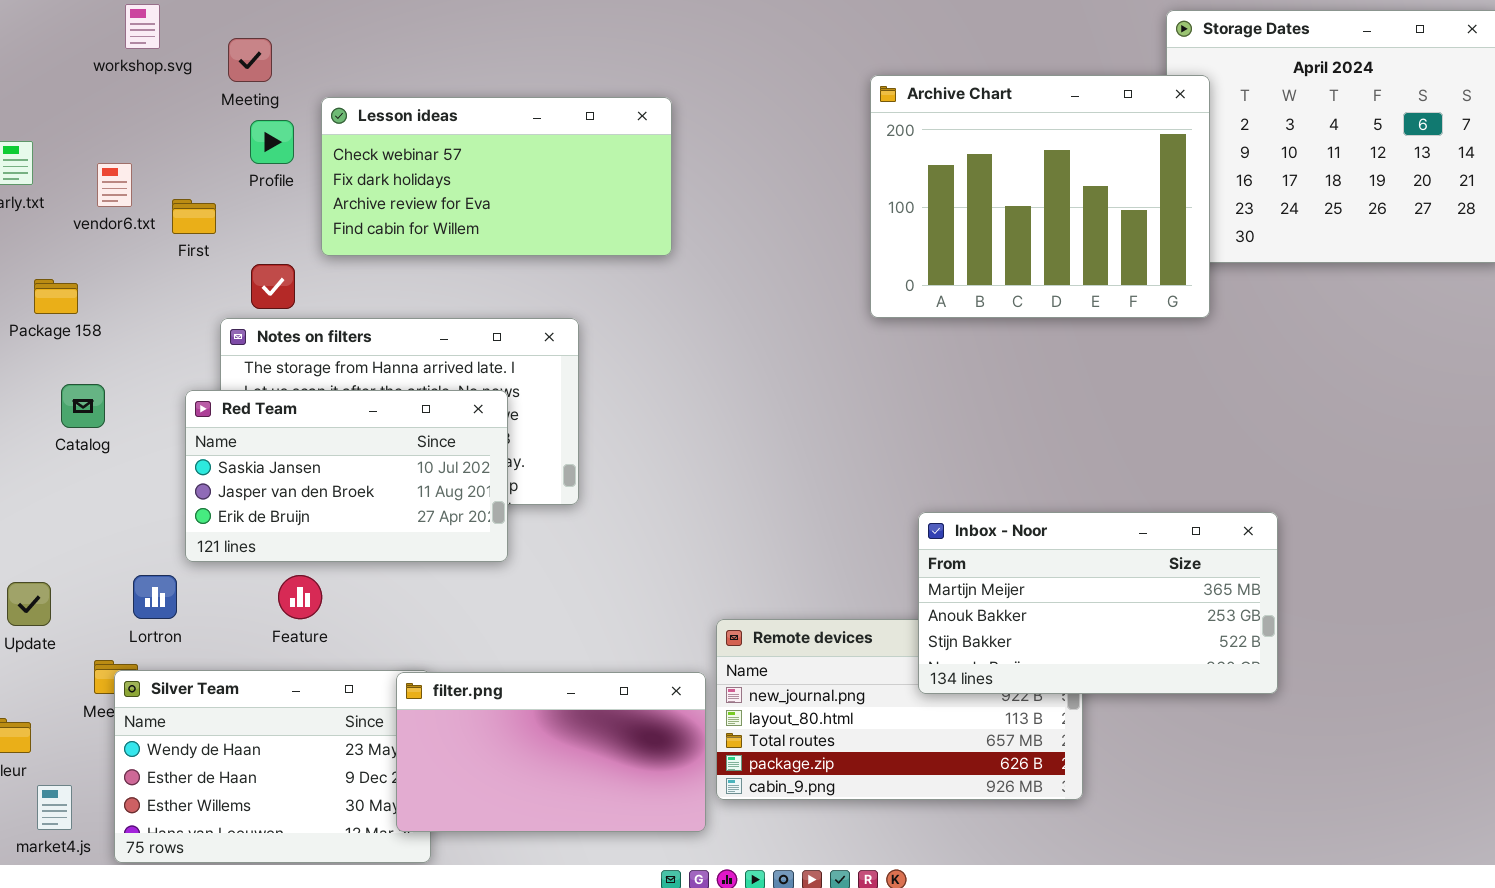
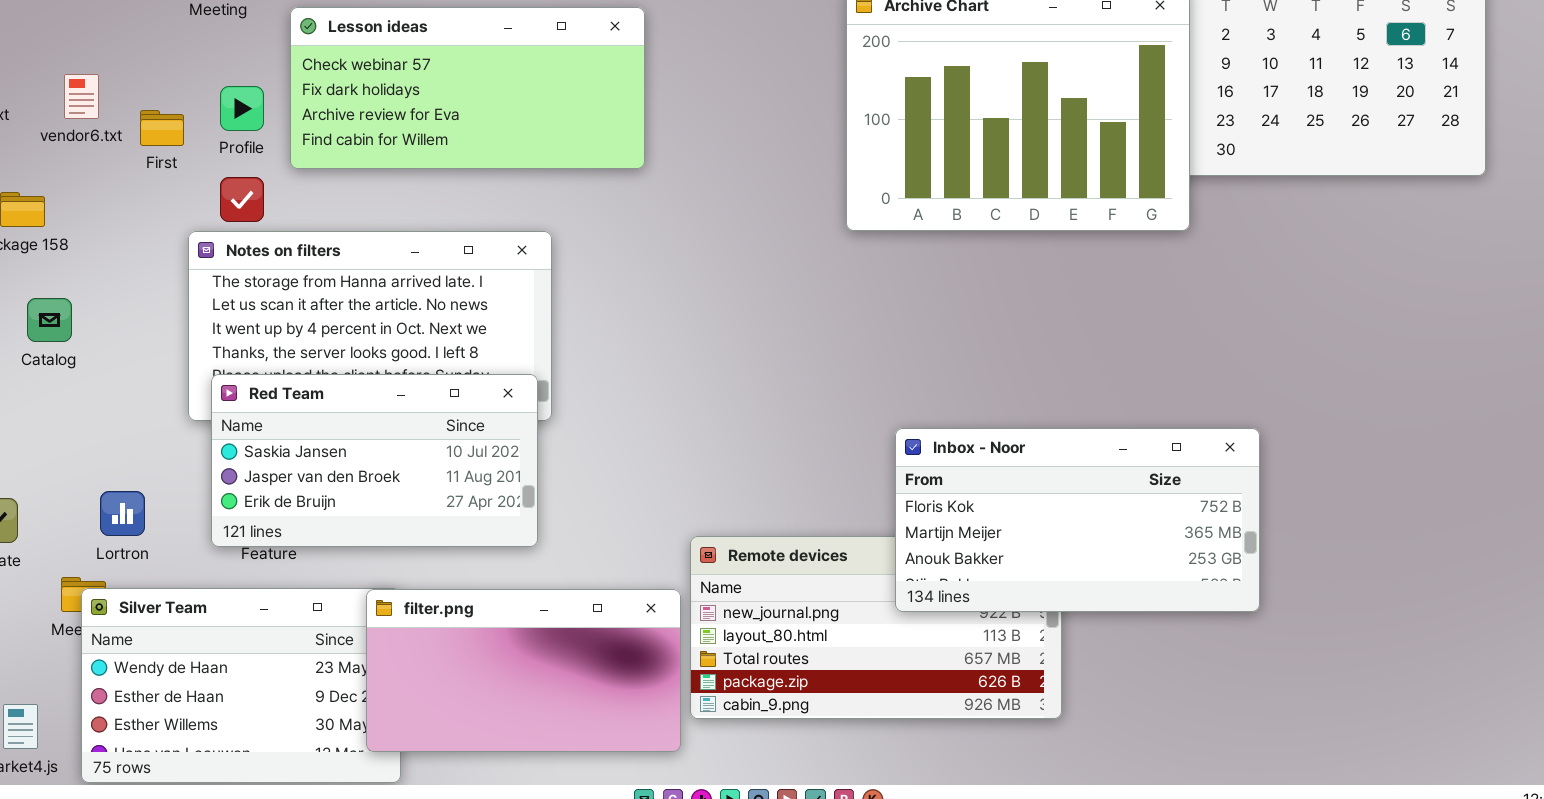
Profile: [250,120,294,164] -> [220,86,264,131], moved
Red Team: [185,390,508,562] -> [211,374,538,547], moved
Inbox - Noor: [918,512,1278,694] -> [895,428,1260,612], scrolled up 1 row

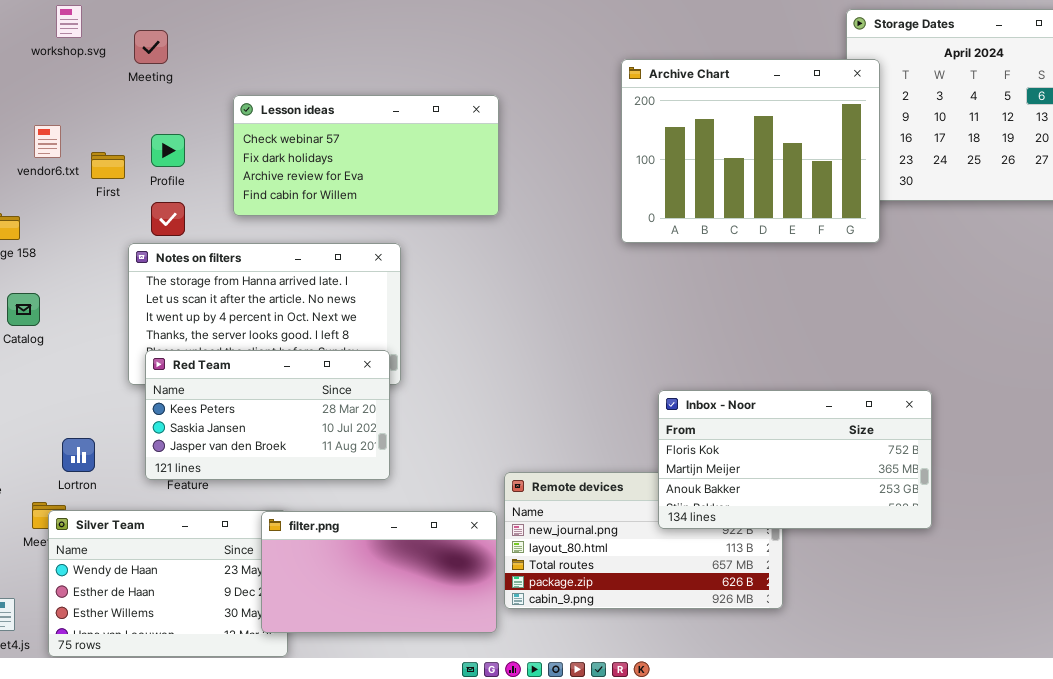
Lesson ideas: [290,7,645,169] -> [233,95,499,216], moved
Red Team: [211,374,538,547] -> [145,350,390,480], scrolled up 1 row

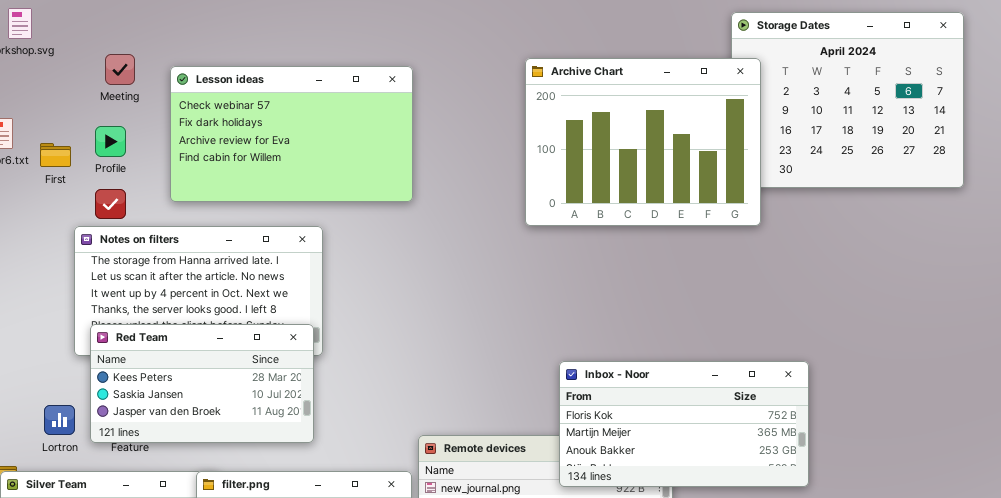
Meeting: [134,30,168,64] -> [105,54,135,85], moved
Lesson ideas: [233,95,499,216] -> [170,66,413,202], resized
Lortron: [62,438,95,472] -> [44,405,75,435], moved

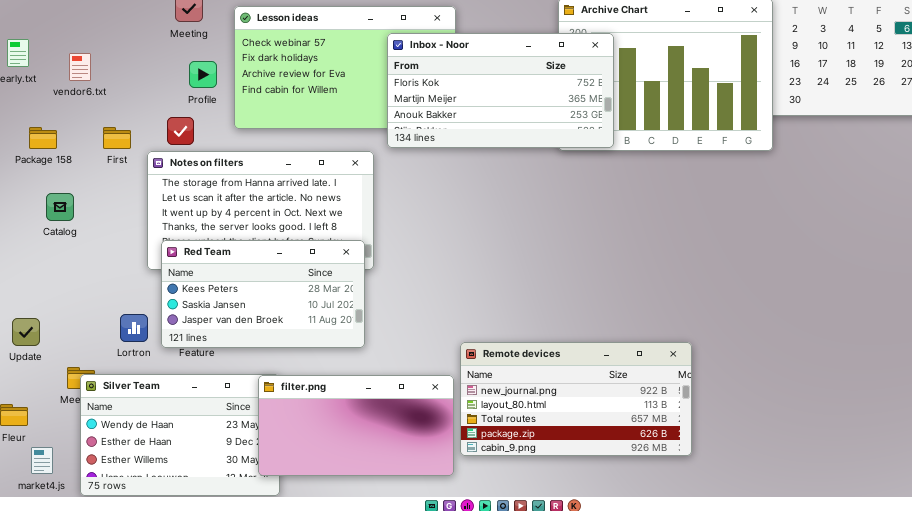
Profile: [95,126,126,157] -> [189,61,217,88], moved
First: [40,143,71,167] -> [103,127,131,149], moved
Inbox - Noor: [559,361,809,487] -> [387,33,614,148], moved

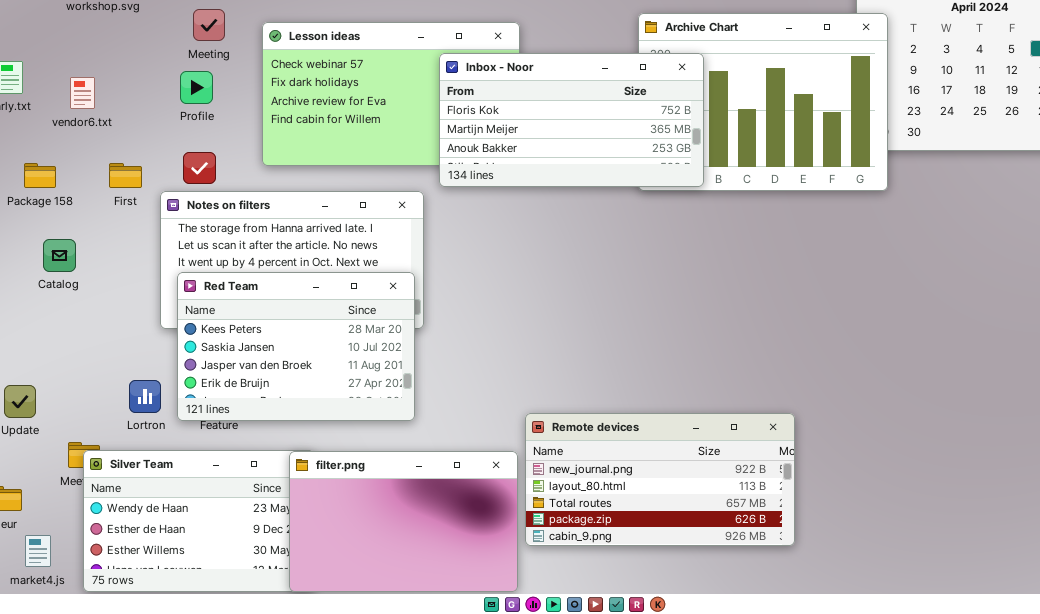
Profile: [189,61,217,88] -> [180,71,213,104], moved
Red Team: [161,240,365,348] -> [177,272,415,421], resized
filter.png: [258,375,454,476] -> [289,451,518,592], resized

